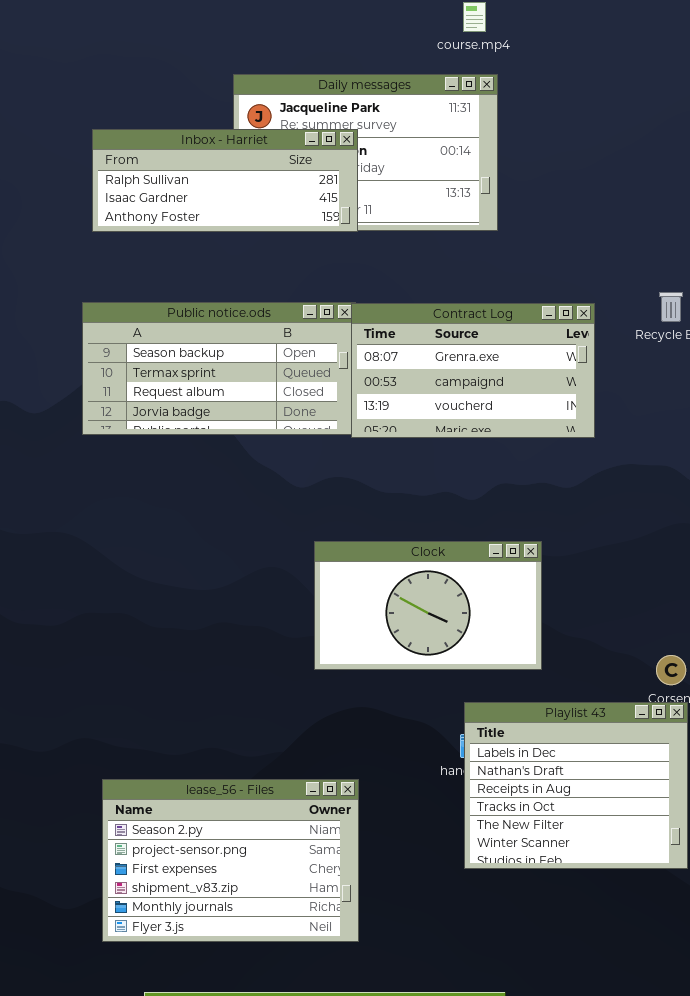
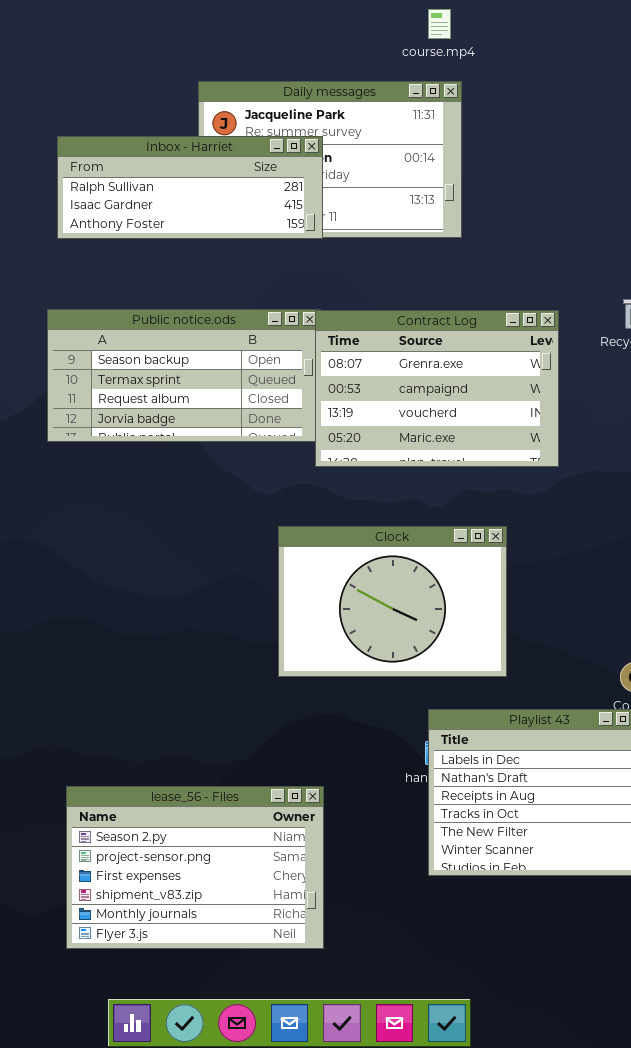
Contract Log: [351,303,595,438] -> [315,310,559,467], resized
Clock: [314,541,542,670] -> [278,526,507,677], resized

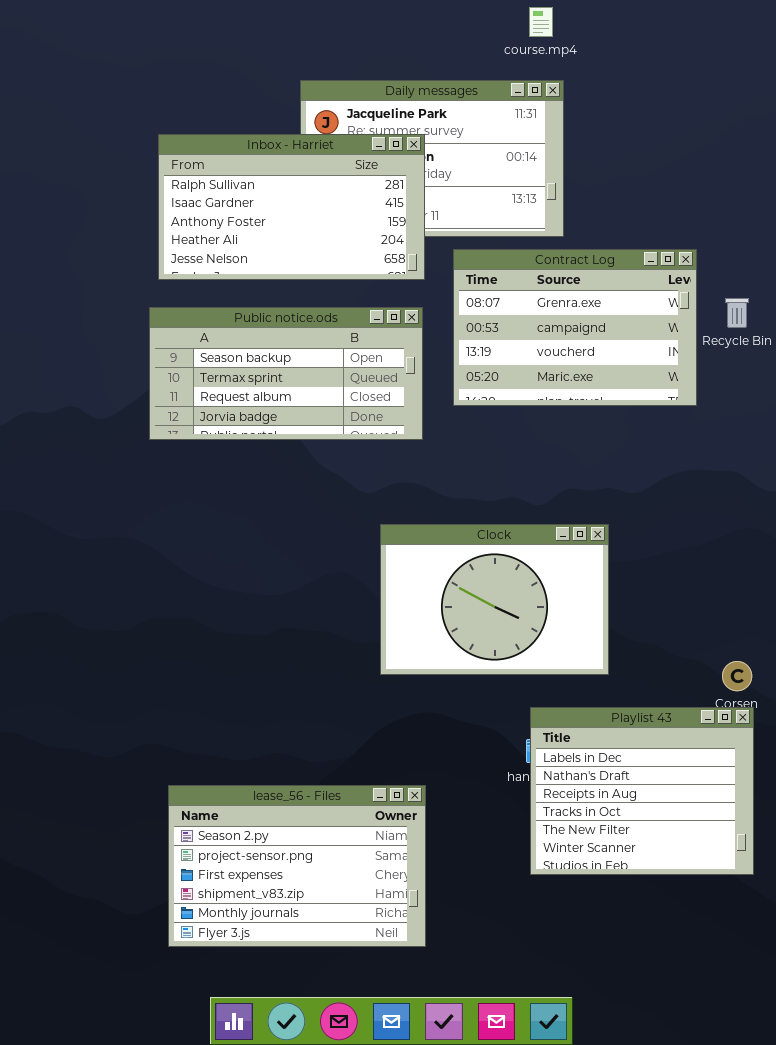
Inbox - Harriet: [57,136,323,239] -> [158,134,425,280], resized
Contract Log: [315,310,559,467] -> [453,249,697,406], moved

